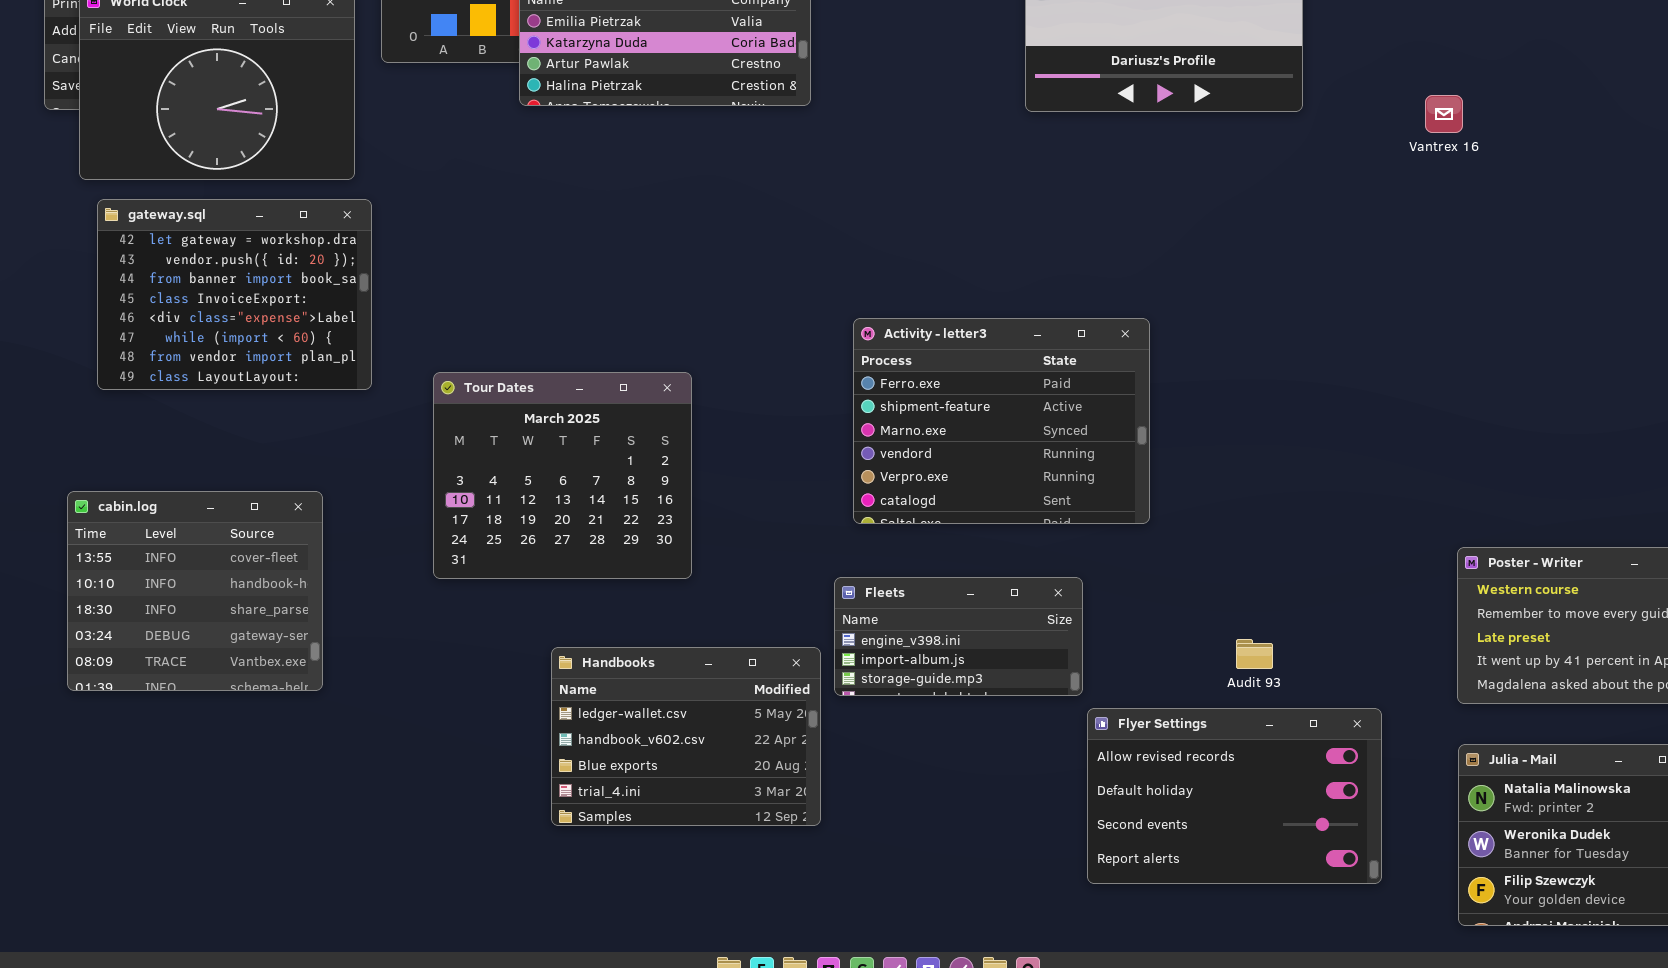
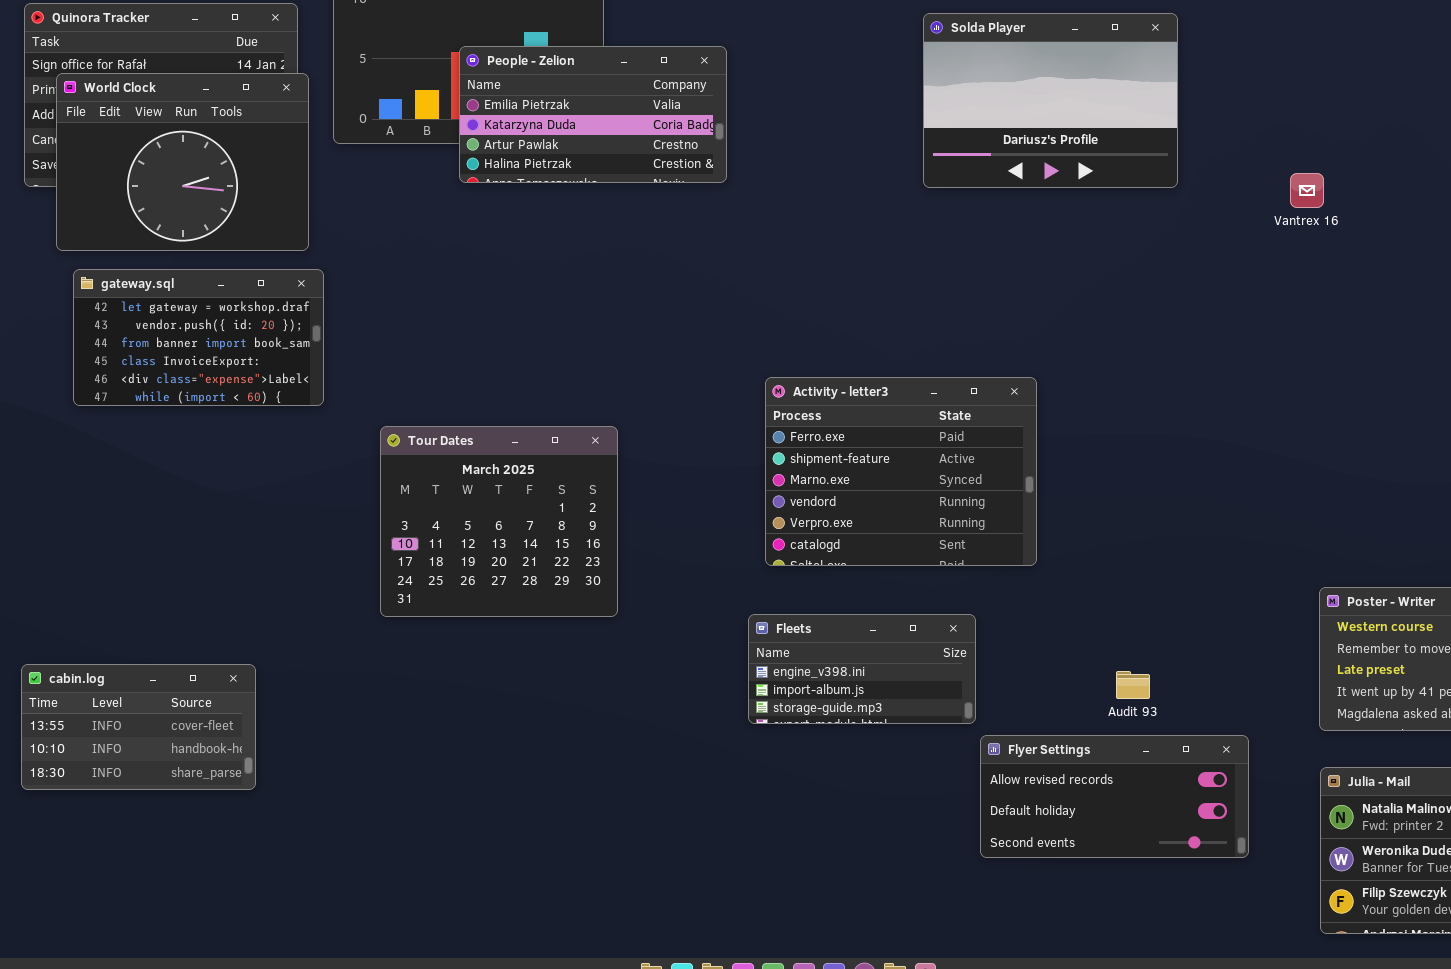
gateway.sql: [97,199,372,390] -> [73,269,324,406], resized
cabin.log: [67,491,323,691] -> [21,664,256,790], moved, resized
Handbooks: [551,647,821,826] -> none, closed
Flyer Settings: [1087,708,1382,884] -> [980,735,1249,858], resized

